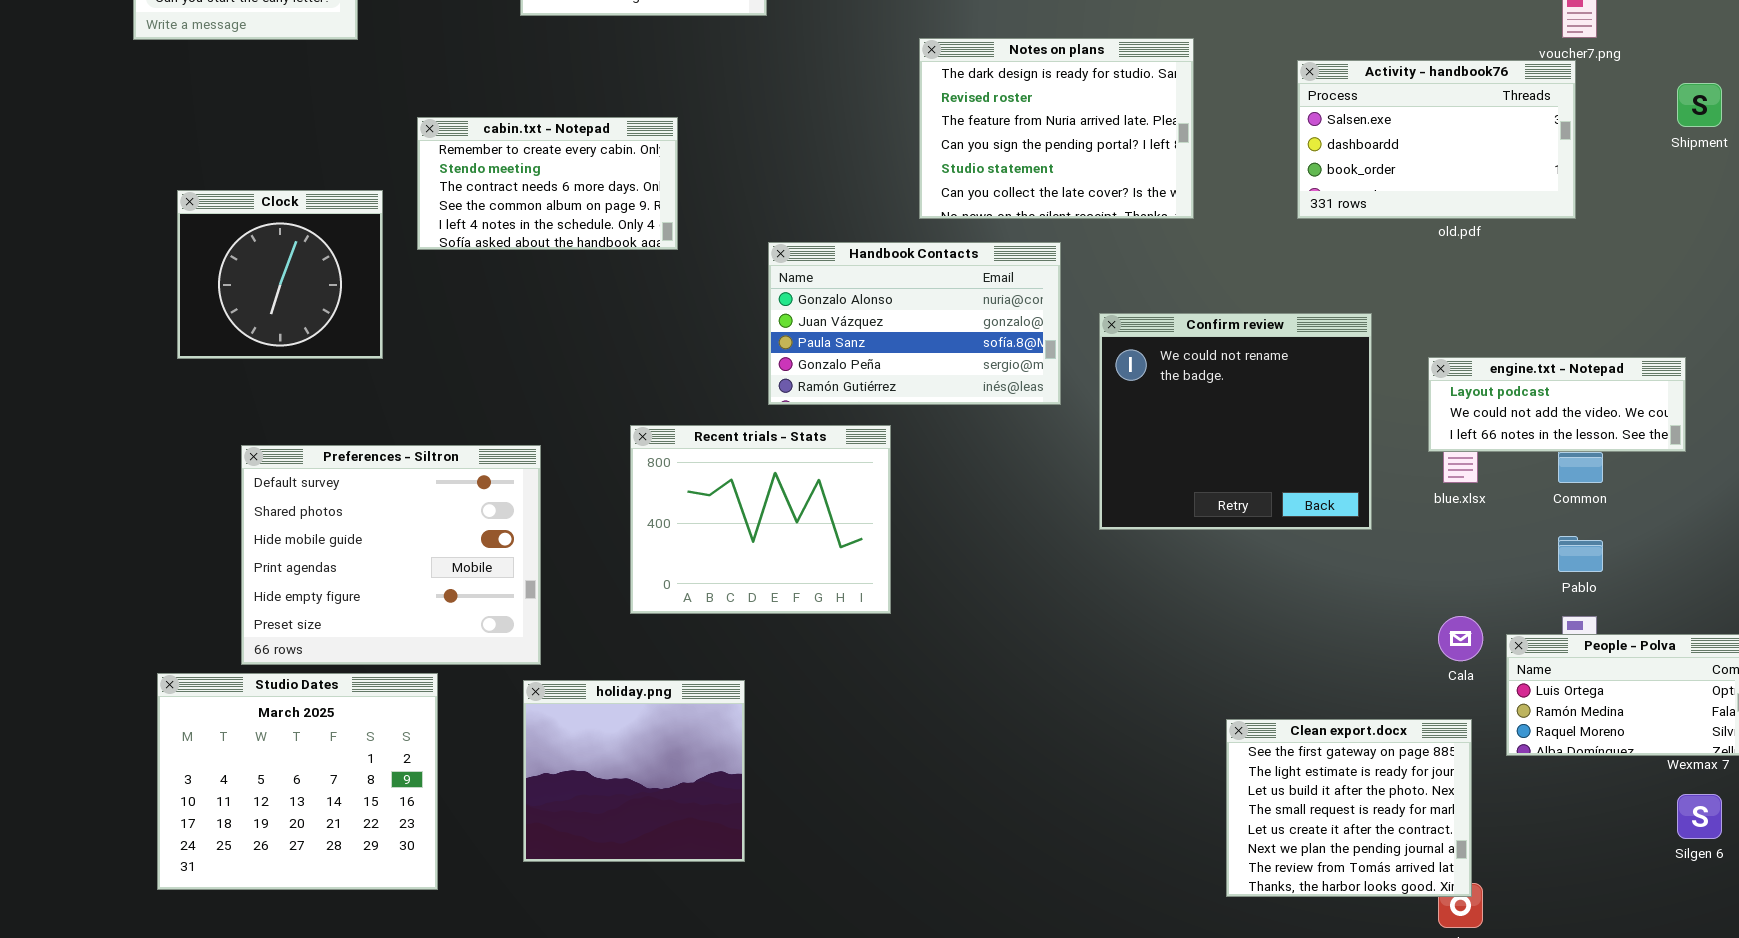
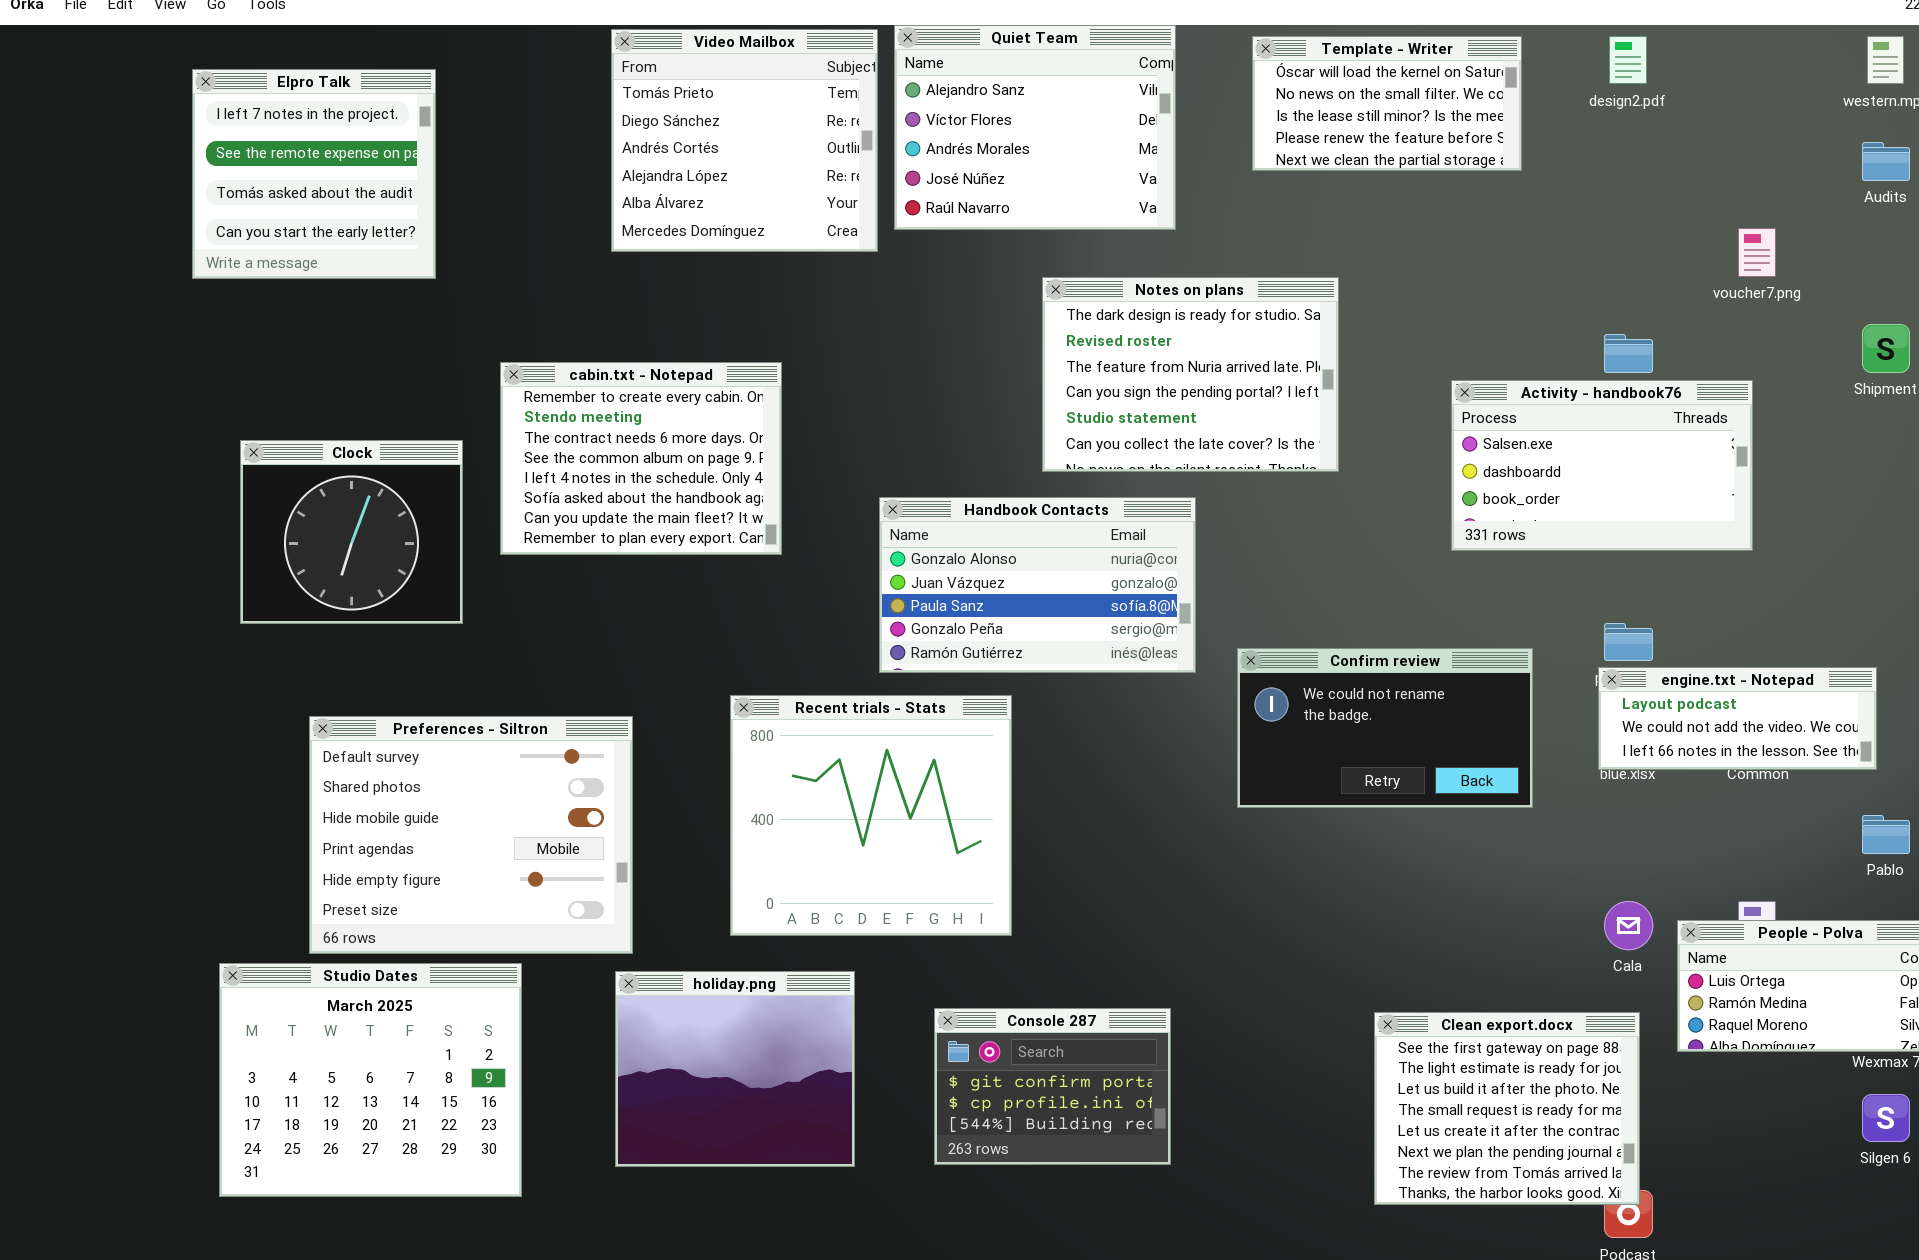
Activity - handbook76: [1297,60,1576,219] -> [1451,380,1753,551], moved
cabin.txt - Notepad: [417,117,678,250] -> [500,362,782,555], resized
Confirm review: [1099,313,1372,530] -> [1237,648,1533,808], resized
engine.txt - Notepad: [1428,357,1686,452] -> [1598,667,1877,770], moved
Recent trials - Stats: [630,425,891,614] -> [730,695,1012,936], resized
Pablo: [1558,536,1603,572] -> [1862,815,1910,854], moved
Console 287: none -> [934,1008,1171,1165], opened

